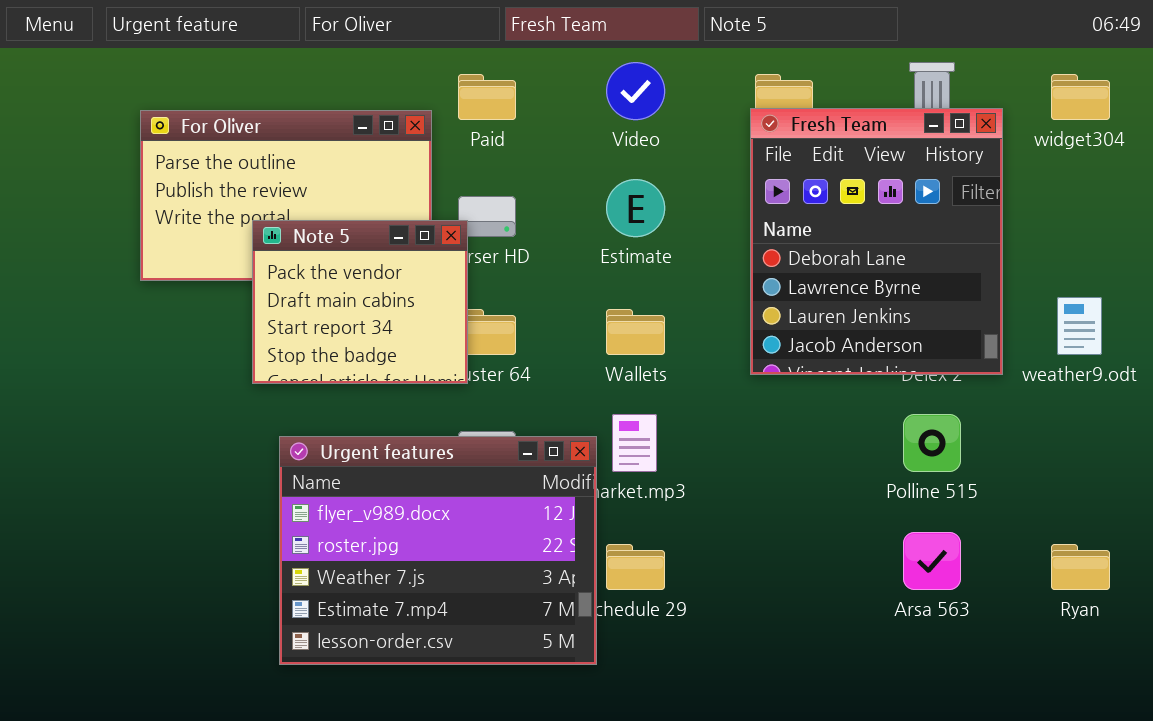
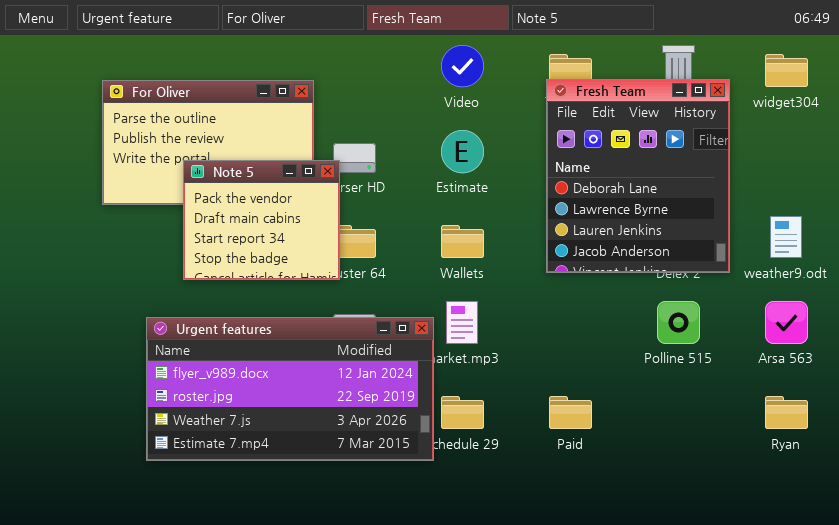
Paid: [458,74,516,120] -> [549,396,592,429], moved
Urgent features: [279,436,597,665] -> [146,317,434,461], resized
Arsa 563: [903,532,961,590] -> [765,301,808,344], moved

